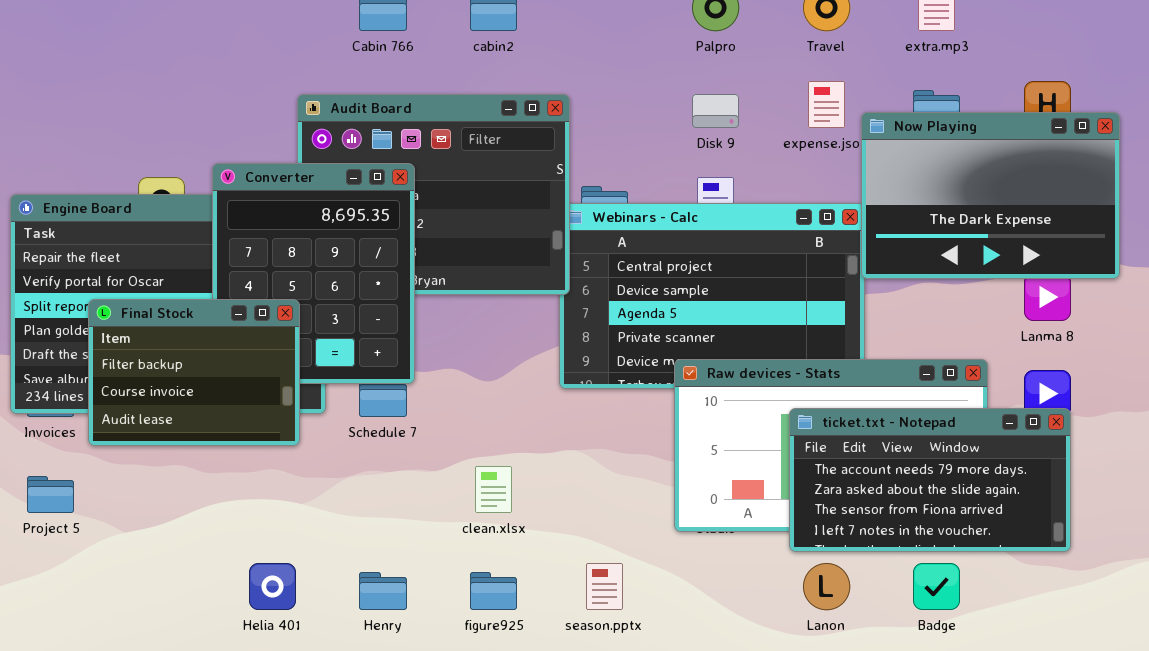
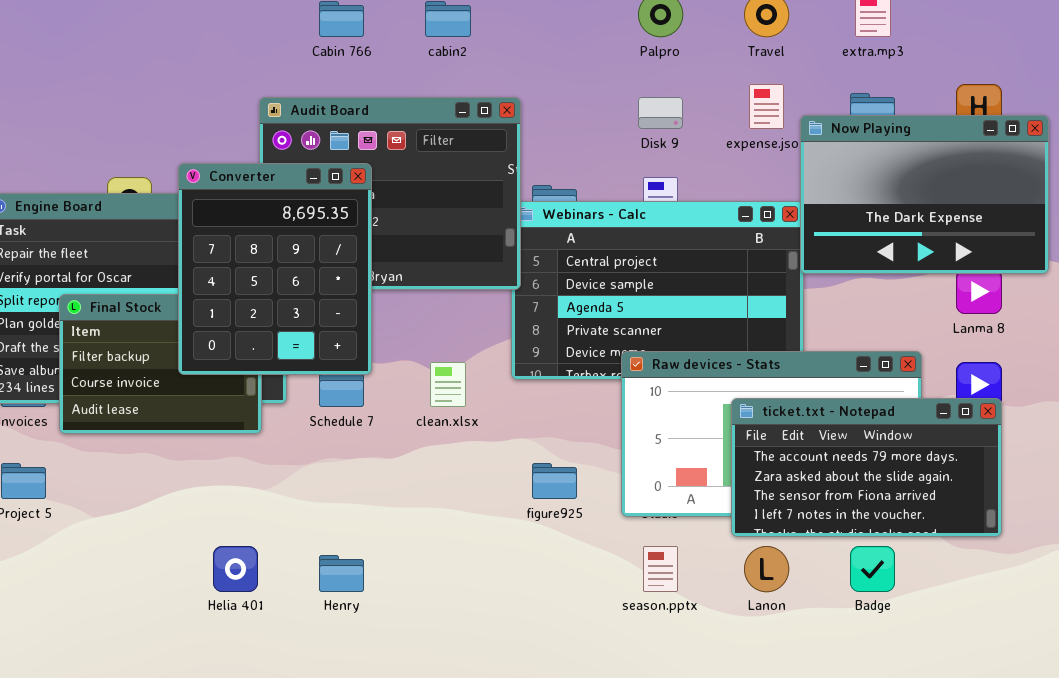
Converter: [212,163,415,384] -> [178,163,372,375], raised
clean.xlsx: [475,466,512,513] -> [430,362,466,407], moved
season.pptx: [586,563,623,610] -> [643,546,678,592], moved
figure925: [470,572,517,610] -> [532,463,577,499], moved

